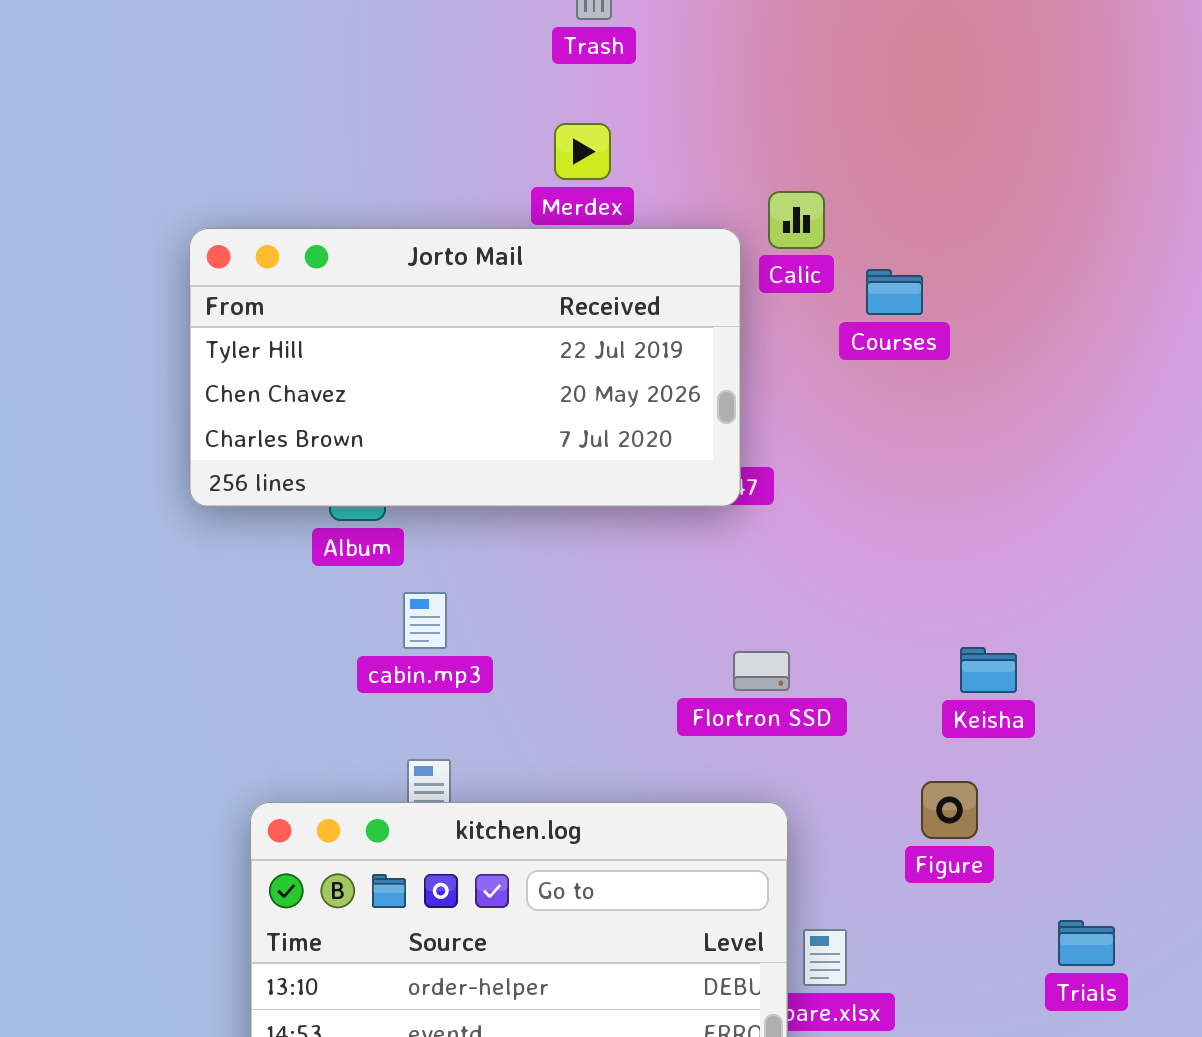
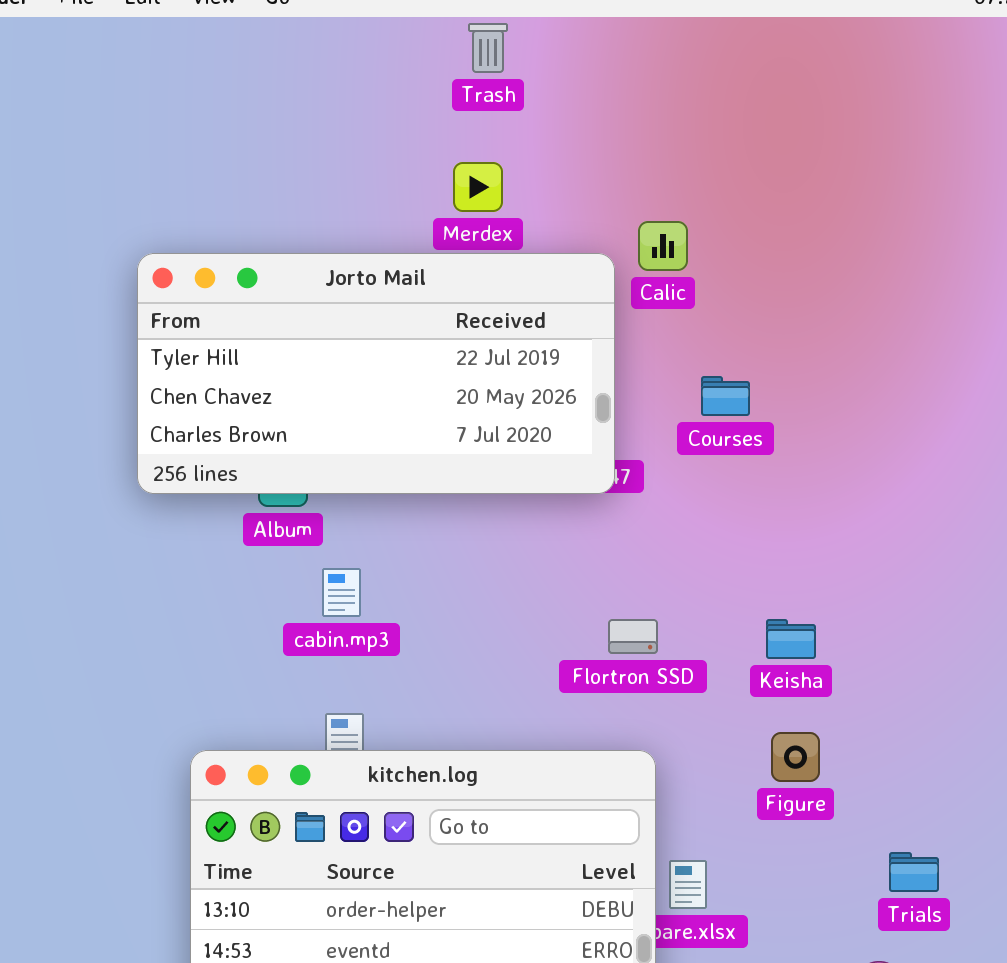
Courses: [866,269,923,315] -> [701,376,750,416], moved
Keisha: [960,647,1017,693] -> [766,619,816,659], moved

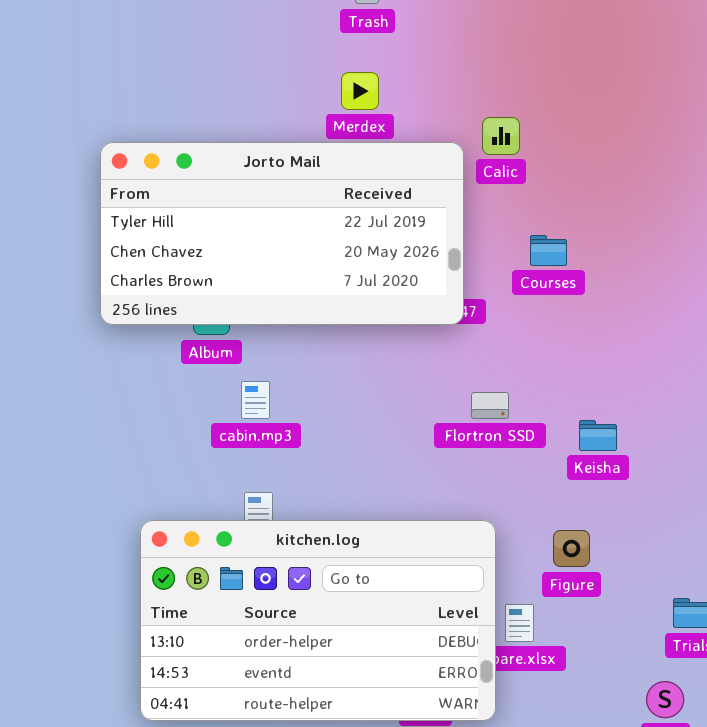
Flortron SSD: [608,619,658,654] -> [471,392,509,419], moved
Figure: [771,732,820,782] -> [553,530,590,567], moved

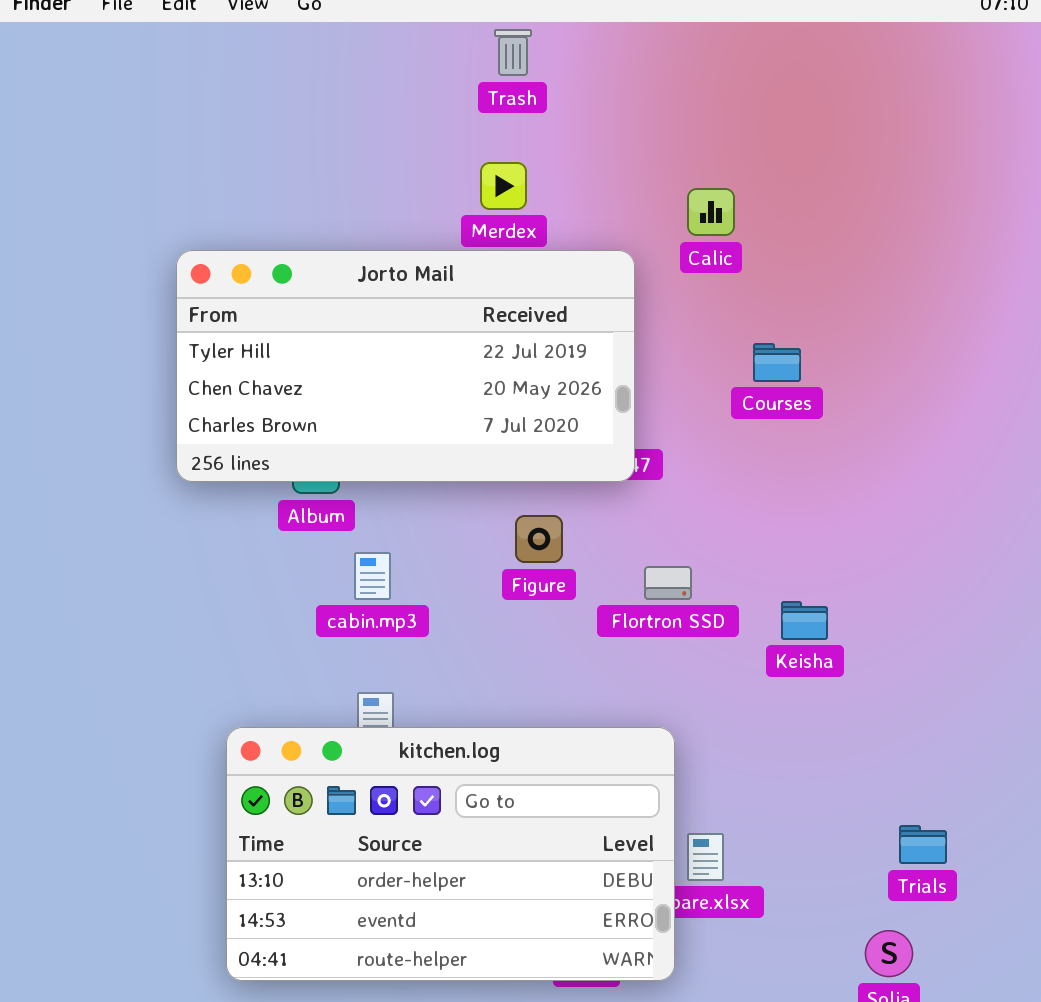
Calic: [482,117,520,155] -> [687,188,735,236], moved
Courses: [530,235,567,266] -> [753,343,801,382], moved
Figure: [553,530,590,567] -> [515,515,563,563], moved

